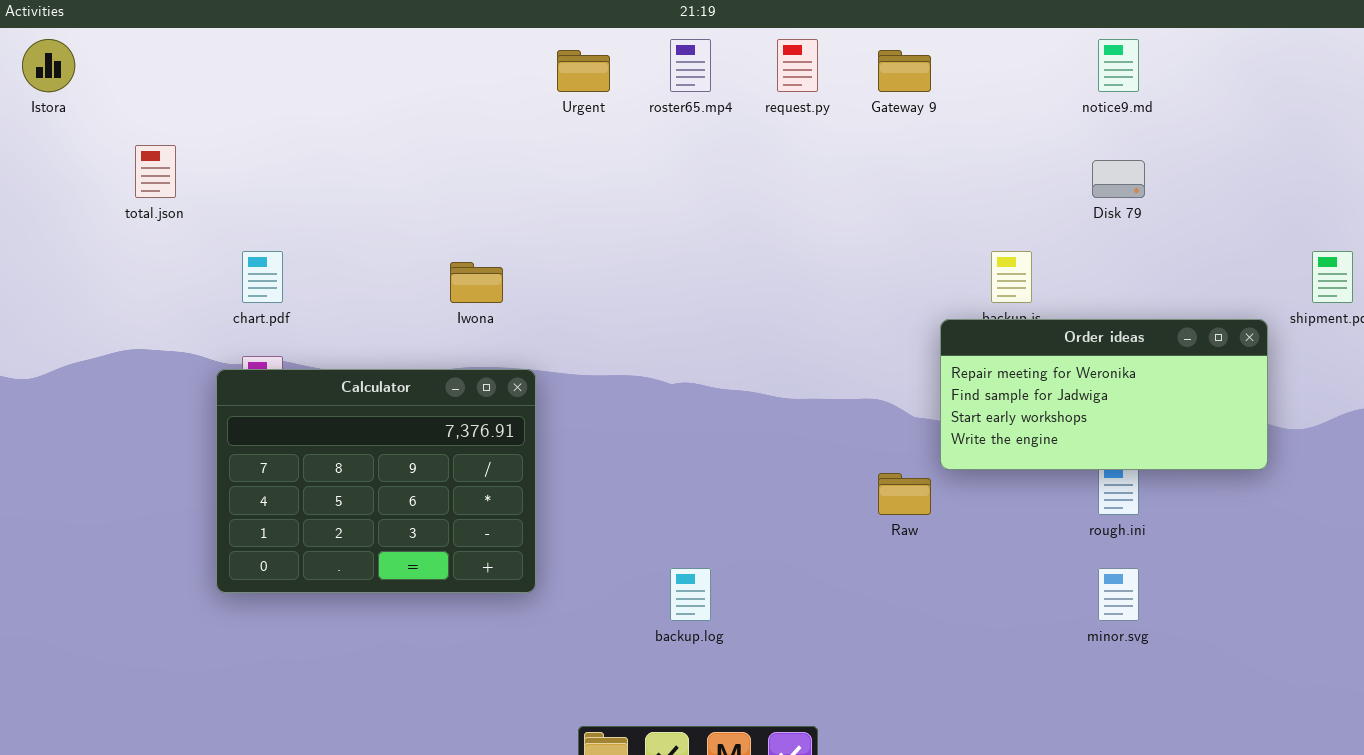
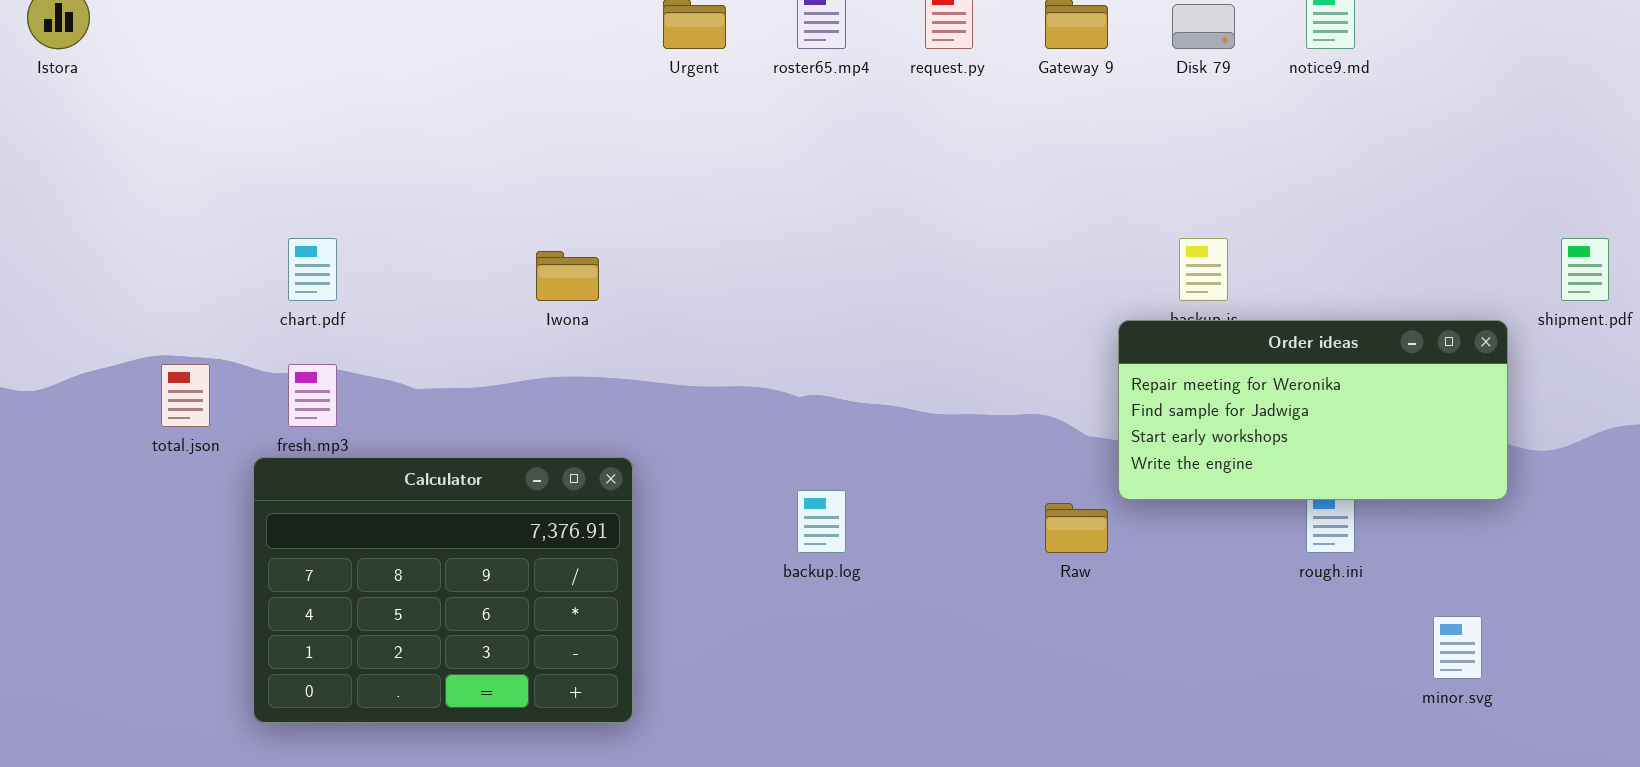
total.json: [135,145,176,198] -> [161,364,210,427], moved
Disk 79: [1092,160,1145,198] -> [1172,4,1235,49], moved
Calculator: [216,369,536,593] -> [253,457,633,723], moved
backup.log: [670,568,711,621] -> [797,490,846,553], moved
minor.svg: [1098,568,1139,621] -> [1433,616,1482,679], moved

